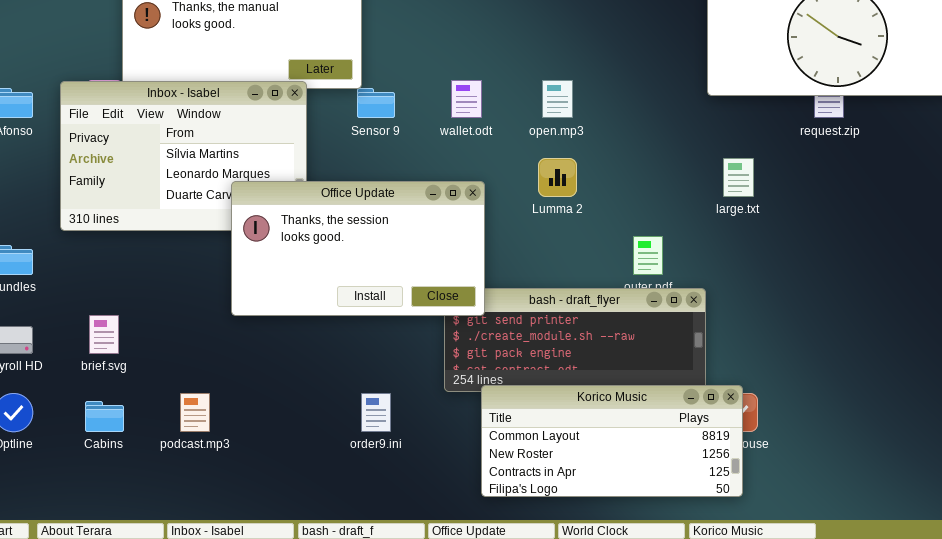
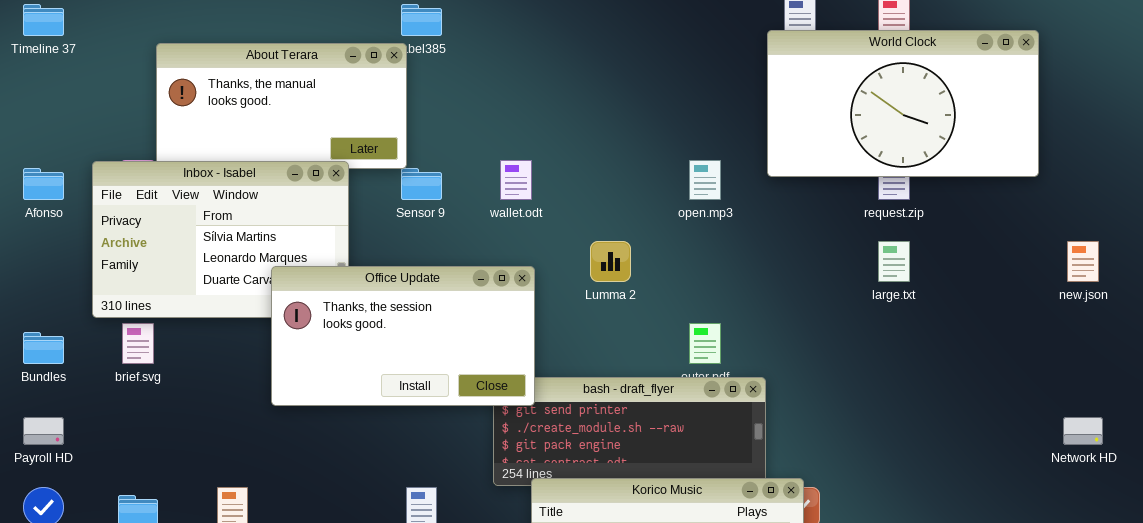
open.mp3: [542,80,573,118] -> [689,160,721,200], moved
large.txt: [723,158,754,197] -> [878,241,910,282], moved
brief.svg: [89,315,119,354] -> [122,323,154,364], moved

